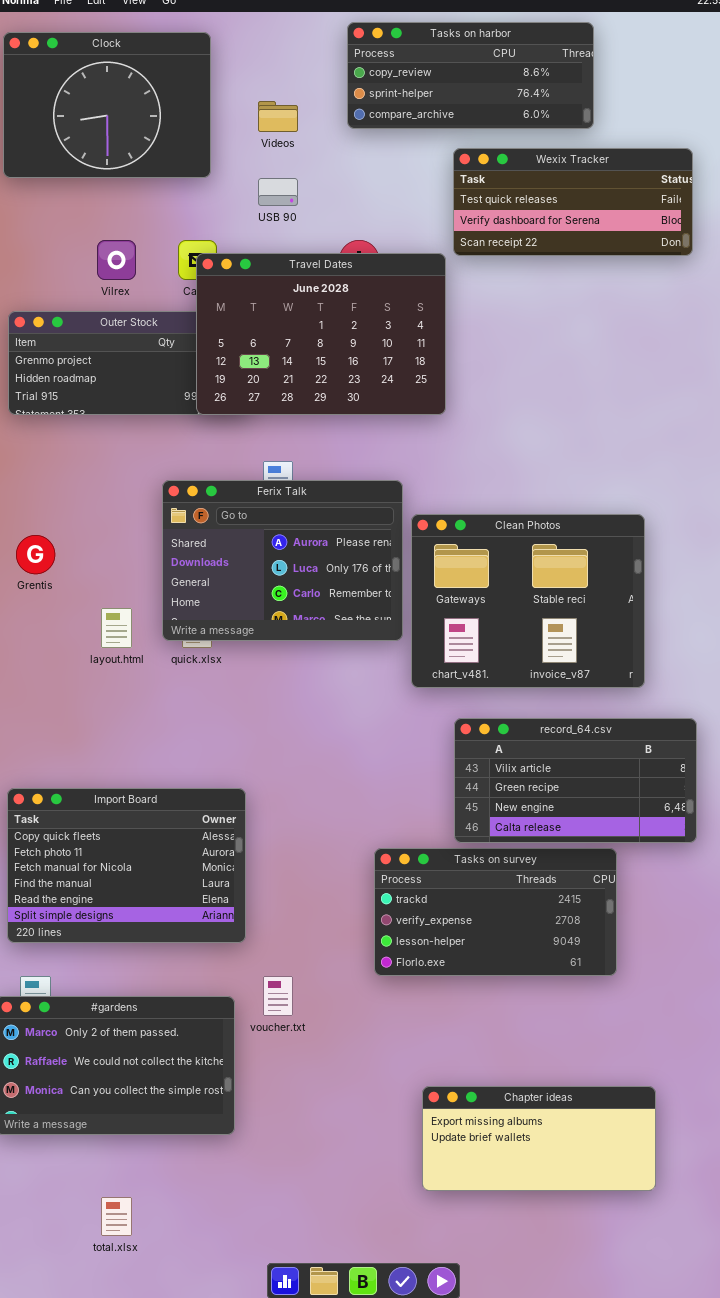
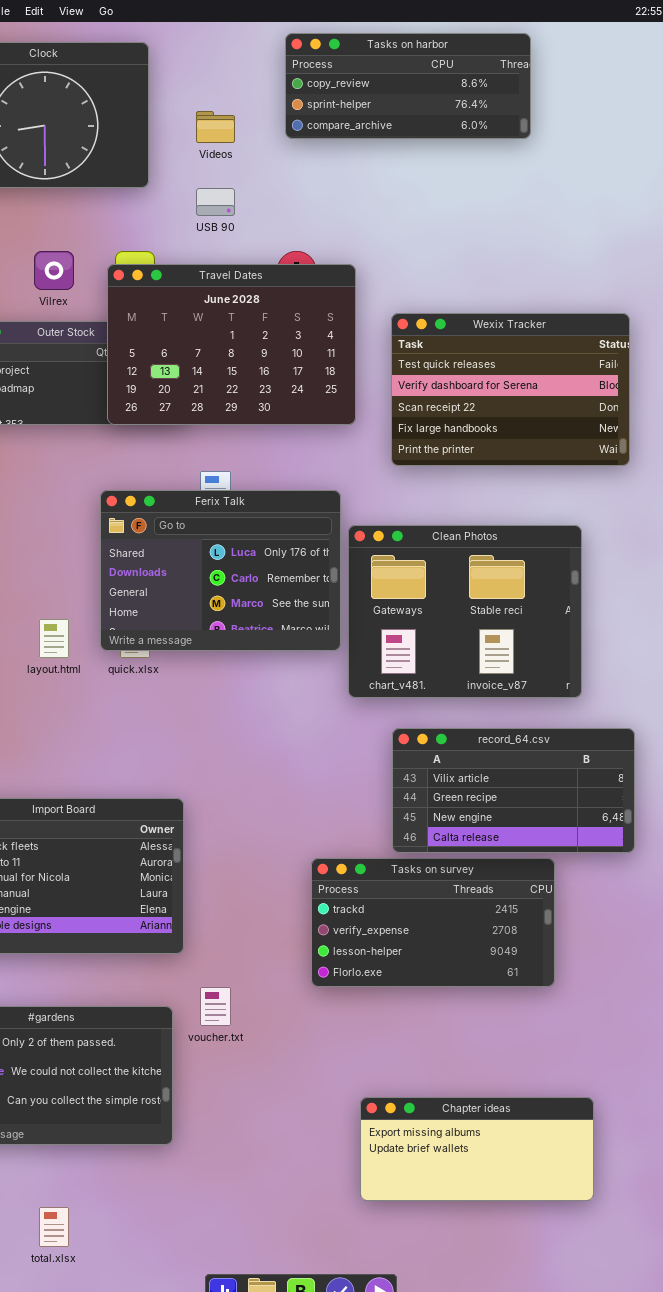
Wexix Tracker: [453,148,693,256] -> [391,313,630,466], moved, resized
Travel Dates: [196,253,446,415] -> [107,264,356,425], moved
Ferix Talk: [162,480,403,641] -> [100,490,341,651], scrolled down 1 row

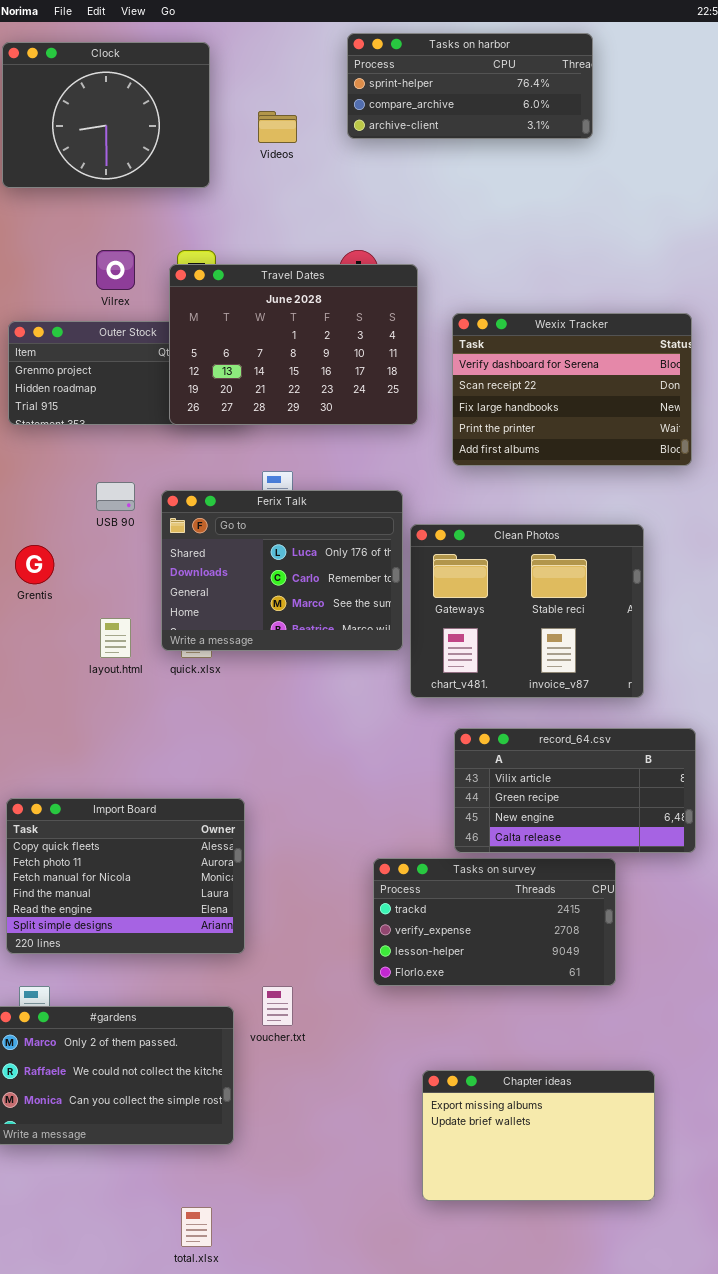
Tasks on harbor: [285,33,531,139] -> [347,33,593,139], scrolled down 1 row
USB 90: [196,188,235,216] -> [96,482,135,511], moved
Wexix Tracker: [391,313,630,466] -> [452,313,692,466], scrolled down 1 row
Chapter ideas: [360,1097,594,1201] -> [422,1070,655,1201], resized
total.xlsx: [39,1207,69,1247] -> [181,1207,212,1247], moved

